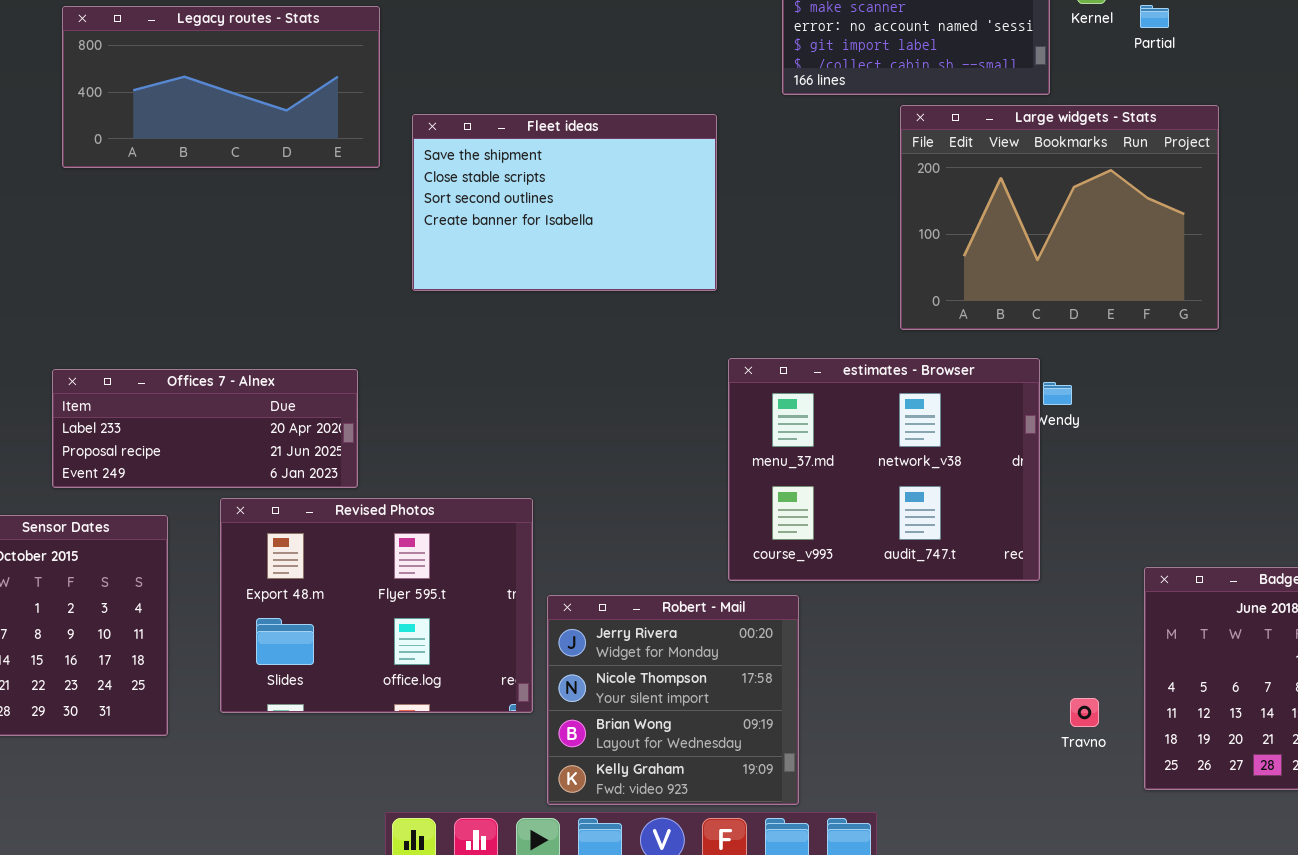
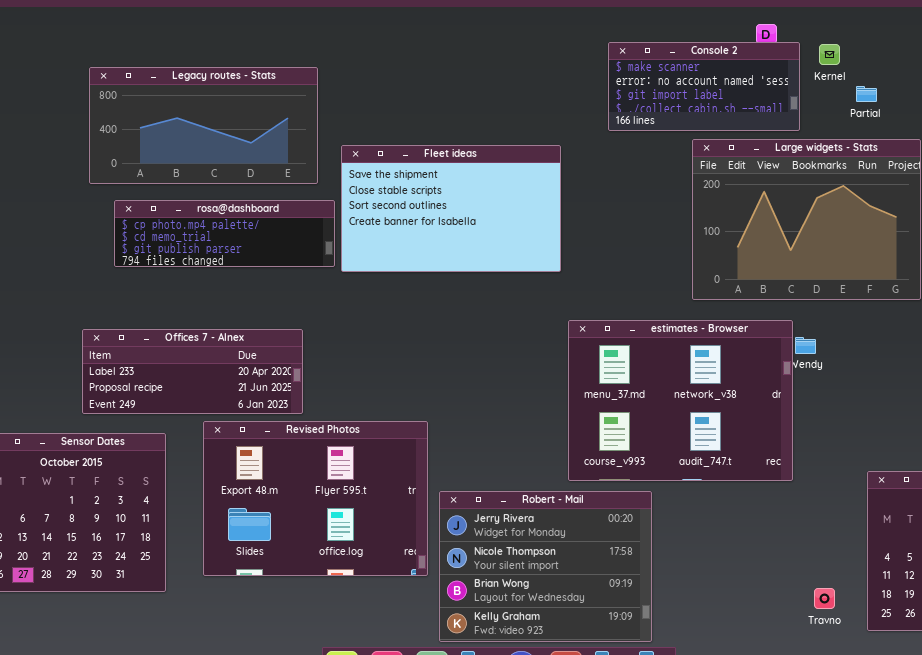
Partial: [1140,5,1169,28] -> [856,86,877,102], moved
rosa@dashboard: none -> [114,200,335,267], opened
Robert - Mail: [547,595,799,805] -> [439,491,652,642], resized
Travno: [1070,698,1099,727] -> [814,588,835,609], moved

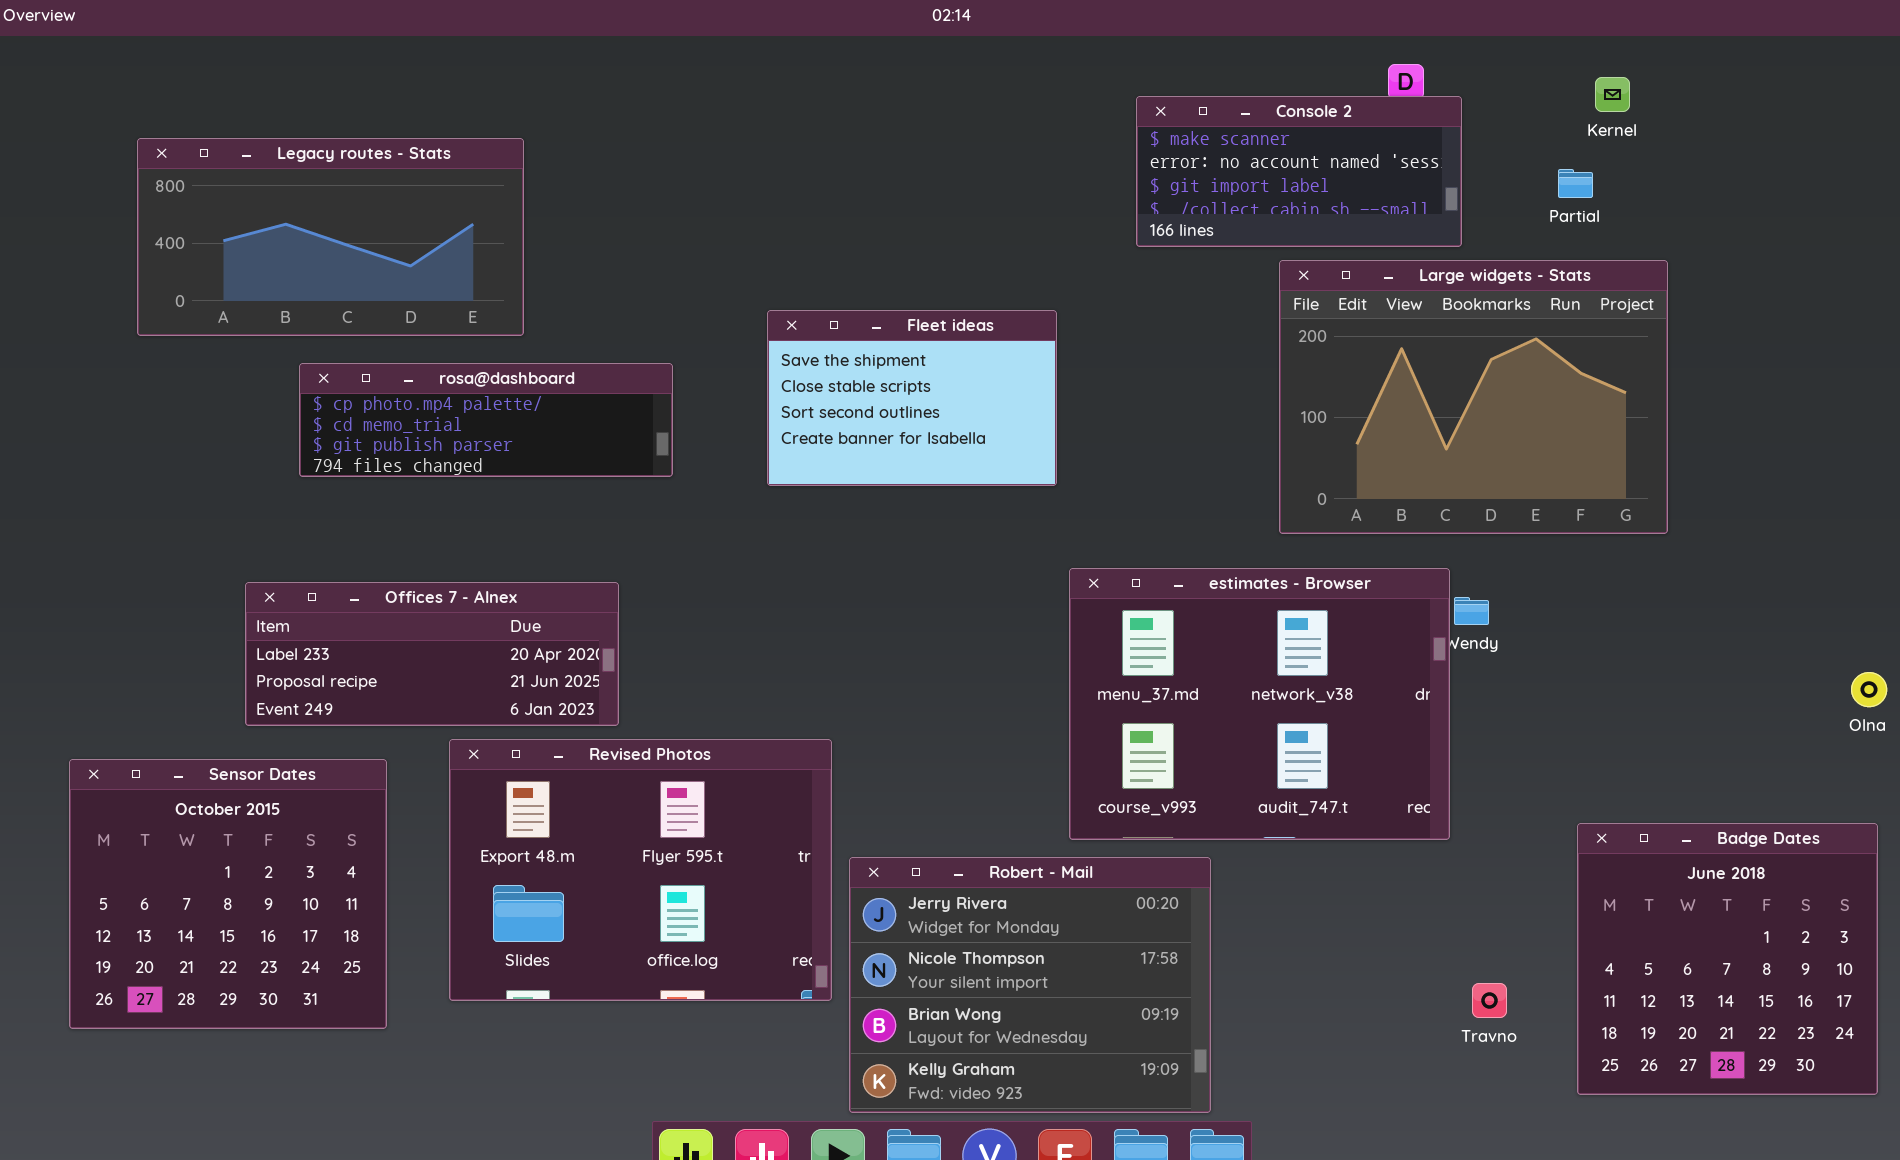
Kernel: [819,44,840,65] -> [1595,77,1630,112], moved
Legacy routes - Stats: [89,67,318,184] -> [137,138,524,336], moved
Fleet ideas: [341,145,561,272] -> [767,310,1057,486], resized
Travno: [814,588,835,609] -> [1472,983,1507,1018], moved

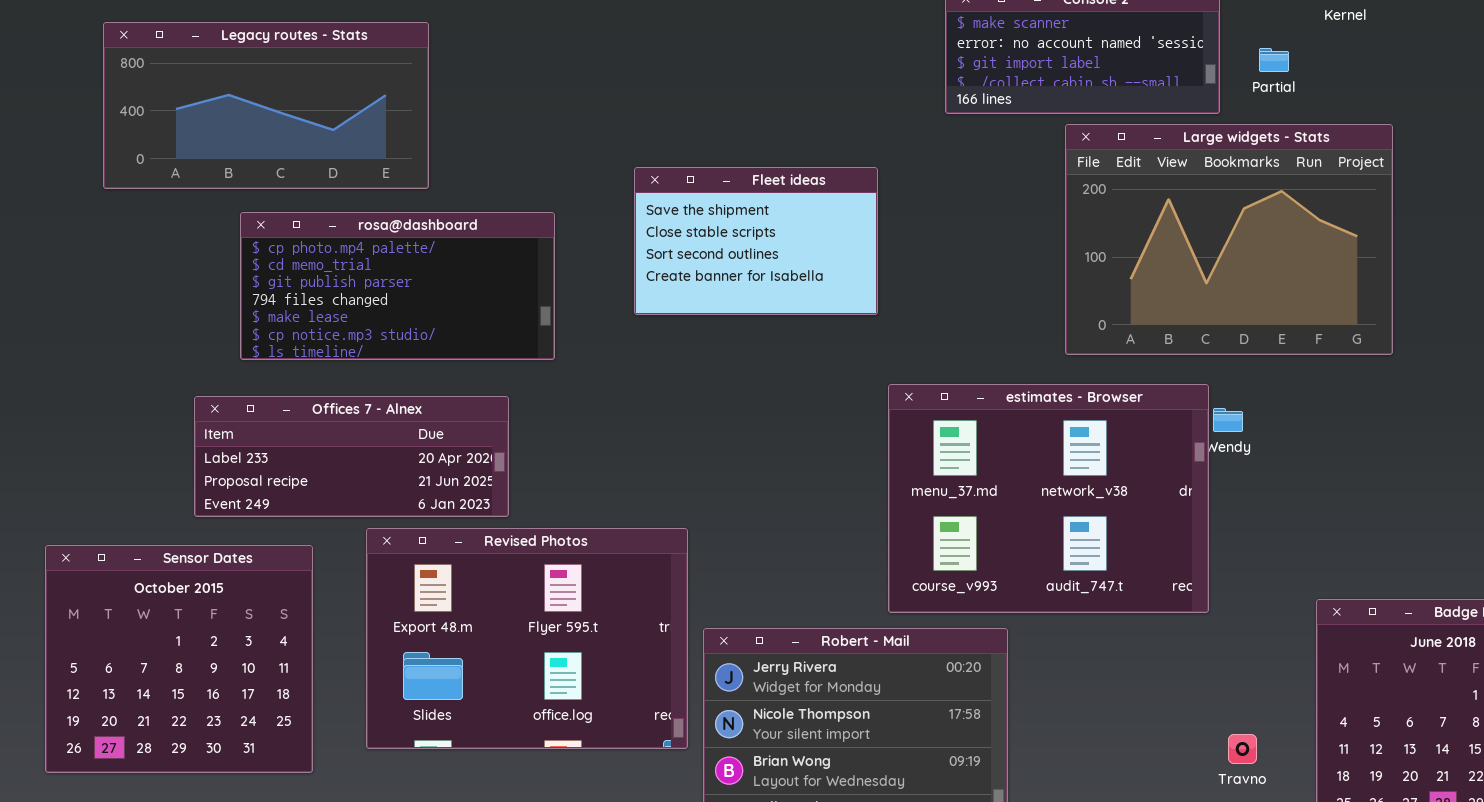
Partial: [1558,169,1593,198] -> [1259,48,1289,72], moved
rosa@dashboard: [299,363,673,477] -> [240,212,555,360], resized

